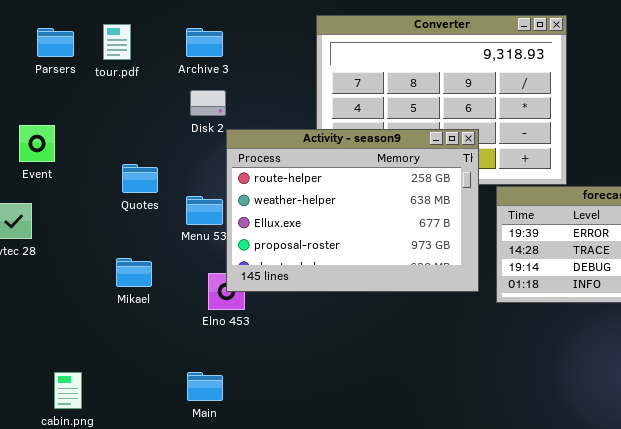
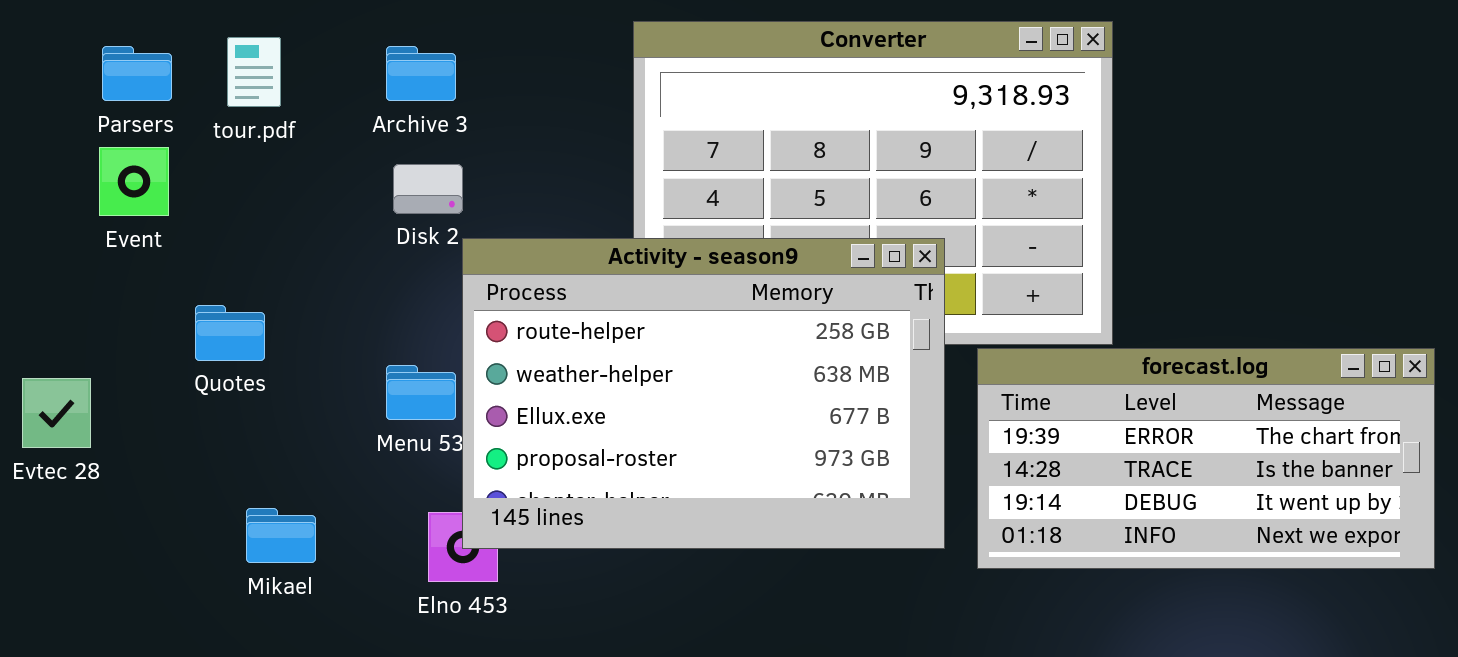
Event: [19,125,55,162] -> [99,147,169,216], moved
Quotes: [122,164,158,193] -> [195,305,265,361], moved
Mikael: [116,258,152,287] -> [246,508,316,563], moved

